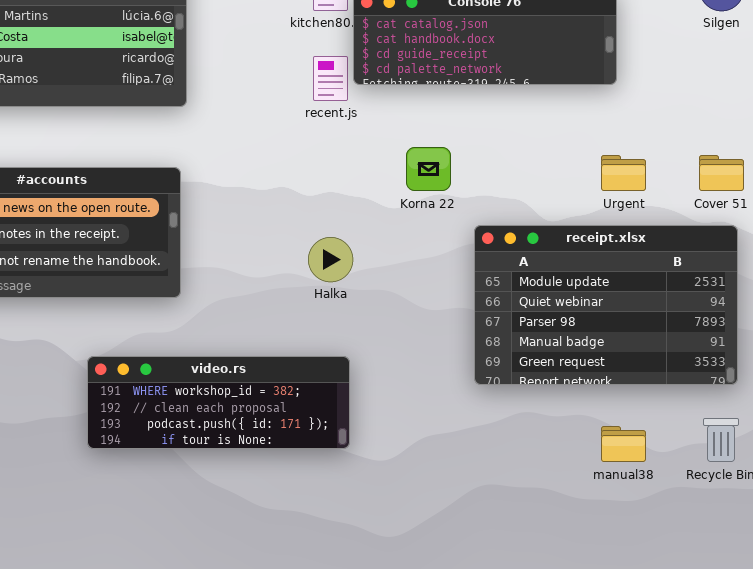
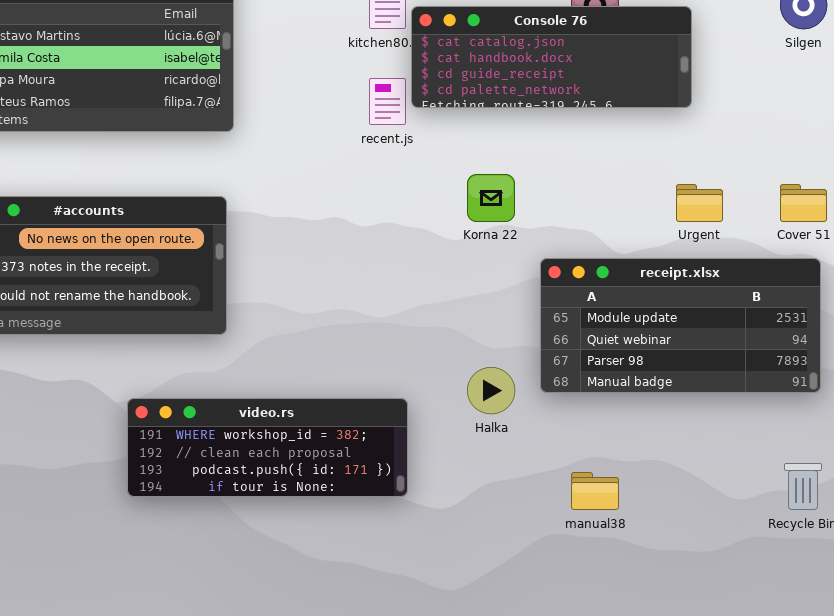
receipt.xlsx: [474,225,738,385] -> [540,258,821,393], resized
Halka: [308,237,353,282] -> [467,367,515,414], moved
manual38: [601,426,646,462] -> [571,472,619,510], moved

